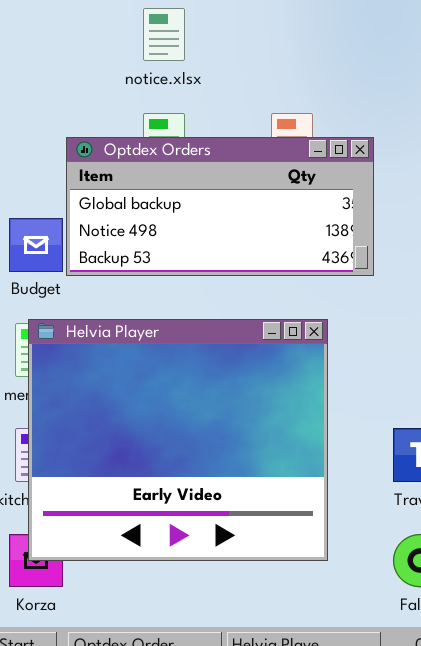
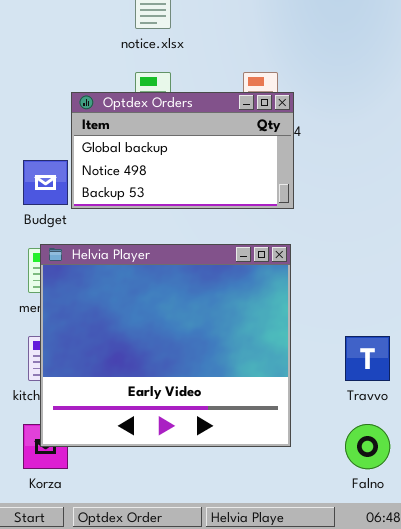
Optdex Orders: [66,137,374,276] -> [71,92,294,209], resized

